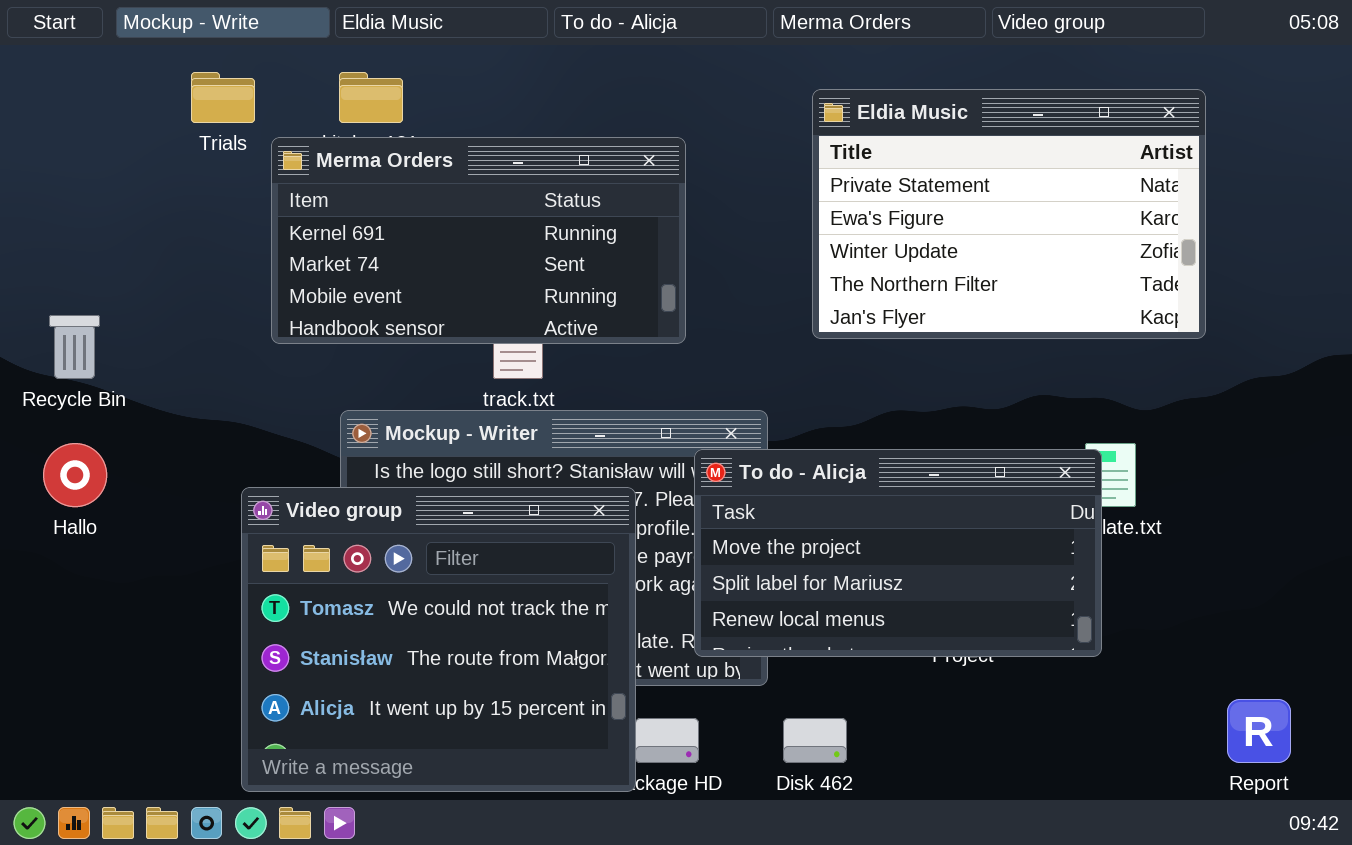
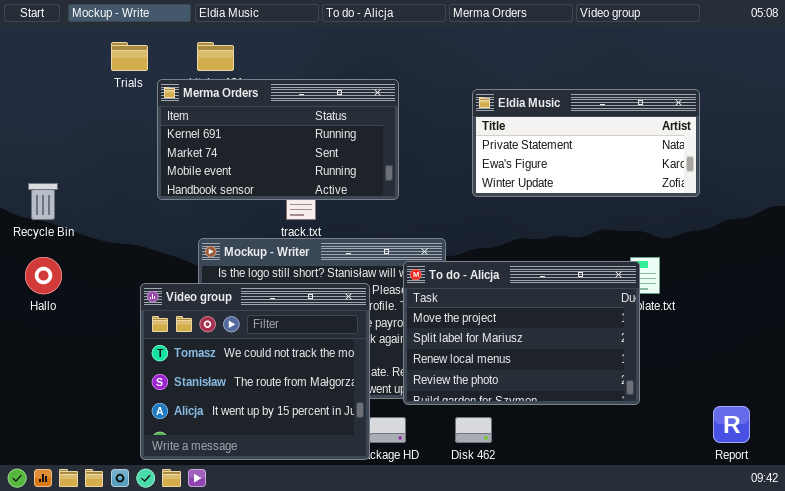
Eldia Music: [812,89,1206,339] -> [472,89,700,197], resized
To do - Alicja: [694,449,1102,657] -> [403,261,640,405], resized

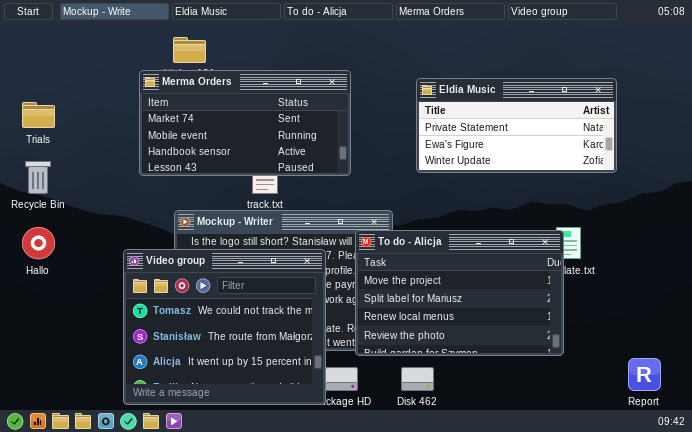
Trials: [111,42,148,71] -> [22,102,55,128], moved
Merma Orders: [157,79,399,200] -> [139,70,351,176], scrolled down 1 row

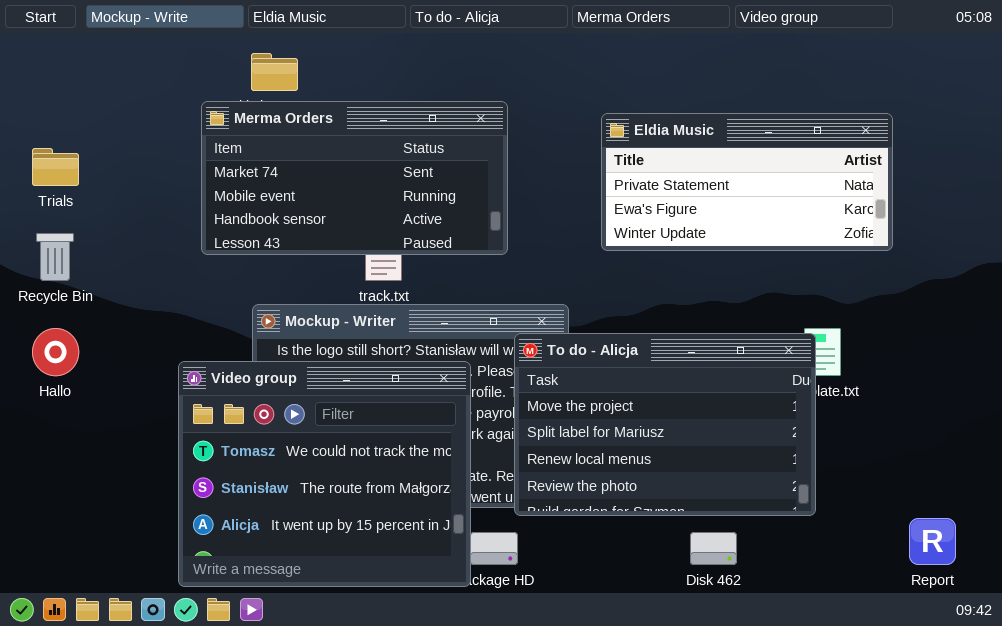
Disk 462: [401,367,434,391] -> [690,532,737,565], moved

